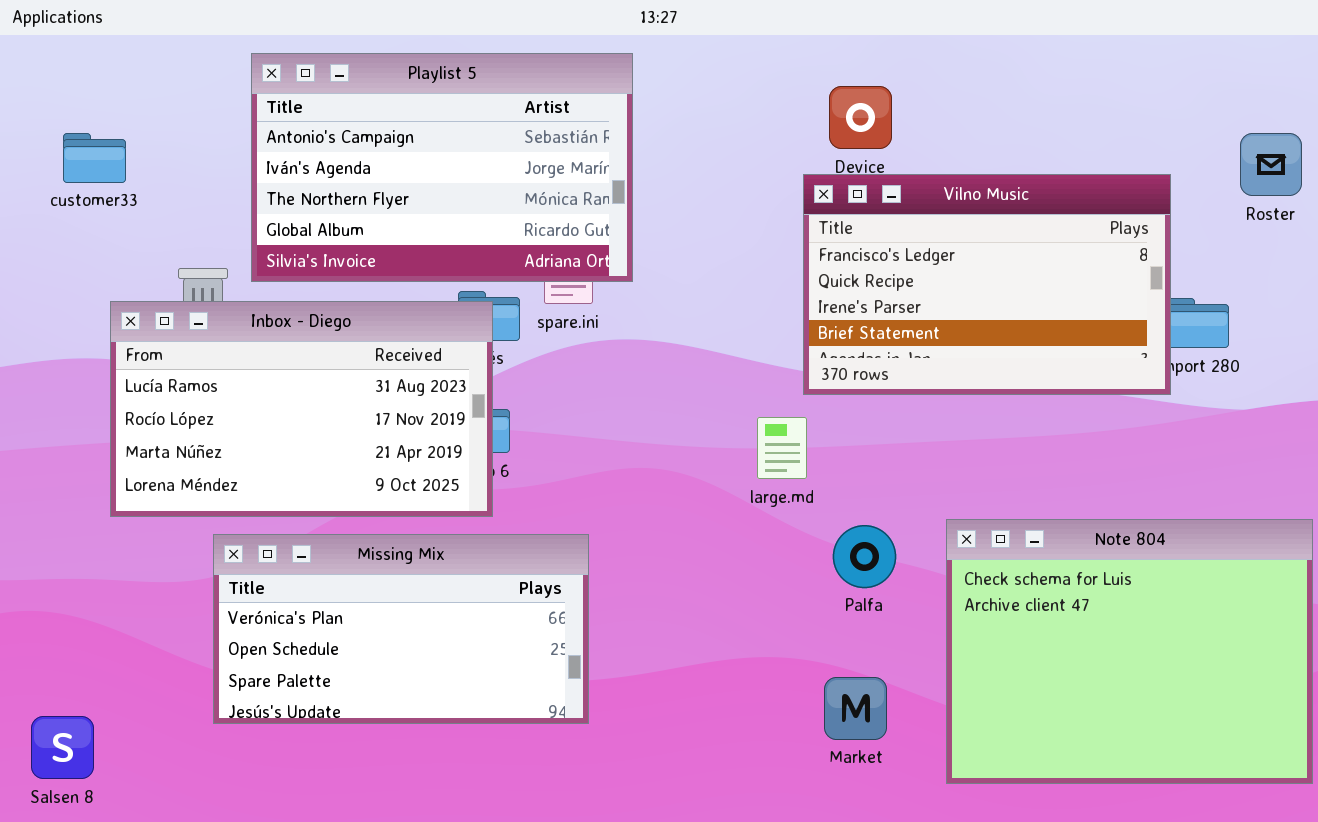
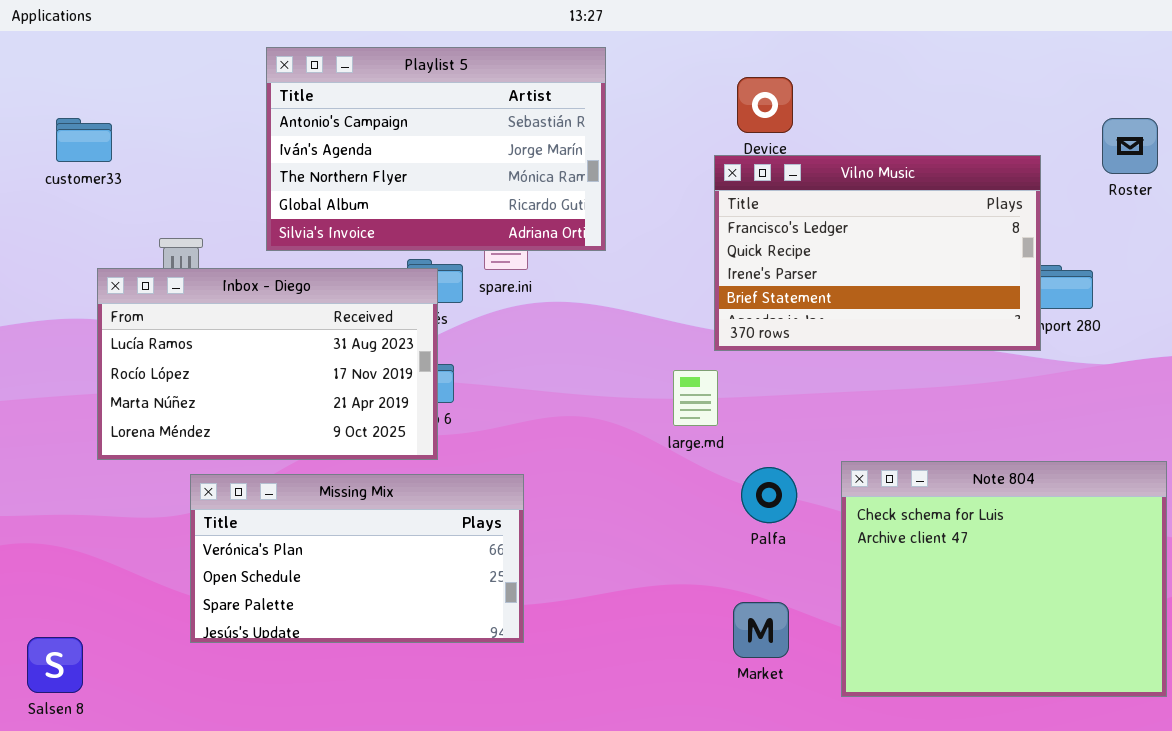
Playlist 5: [251,53,633,282] -> [266,47,606,251], moved

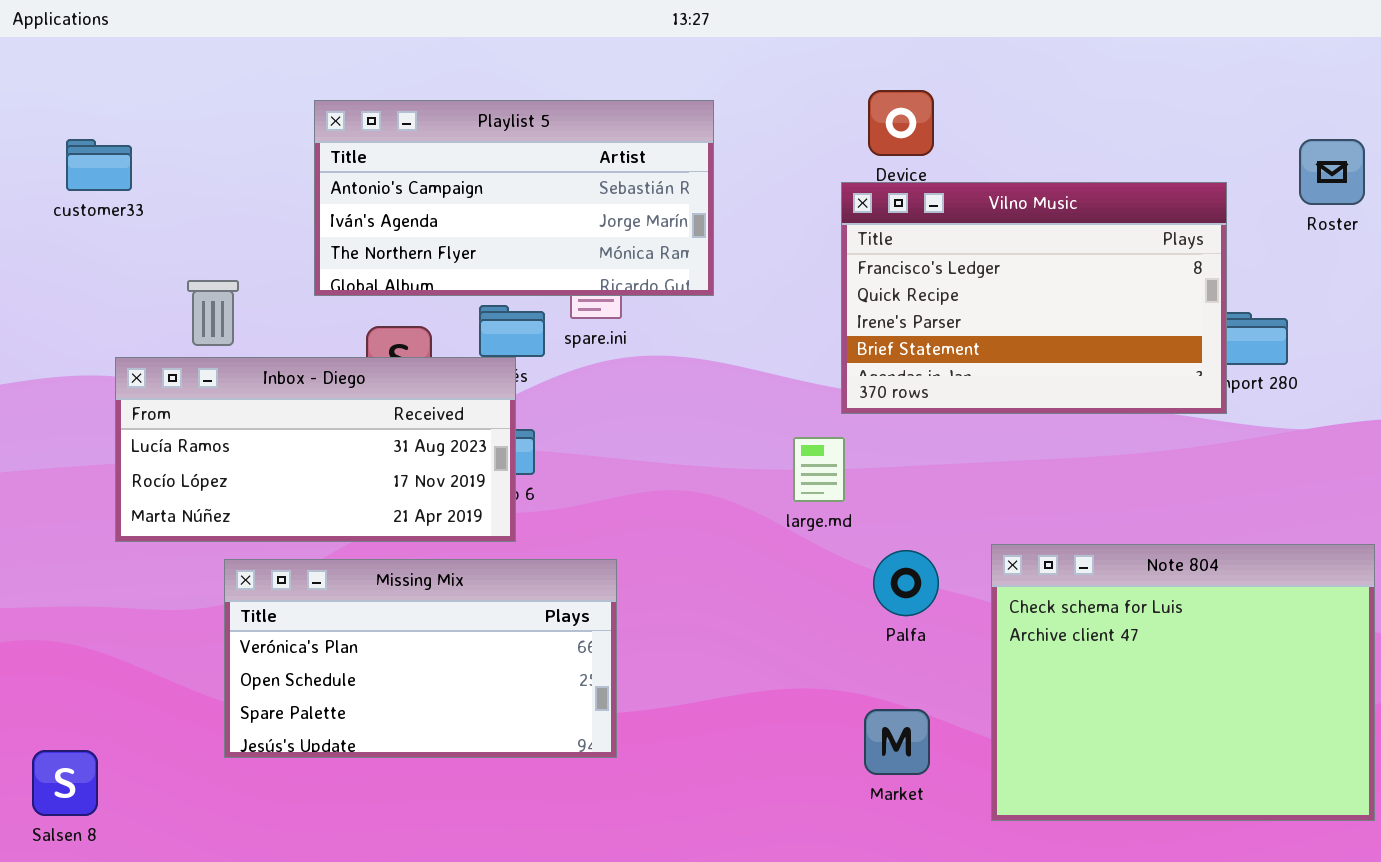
Playlist 5: [266,47,606,251] -> [314,100,714,296], resized
Inbox - Diego: [97,268,438,460] -> [115,357,516,542], resized

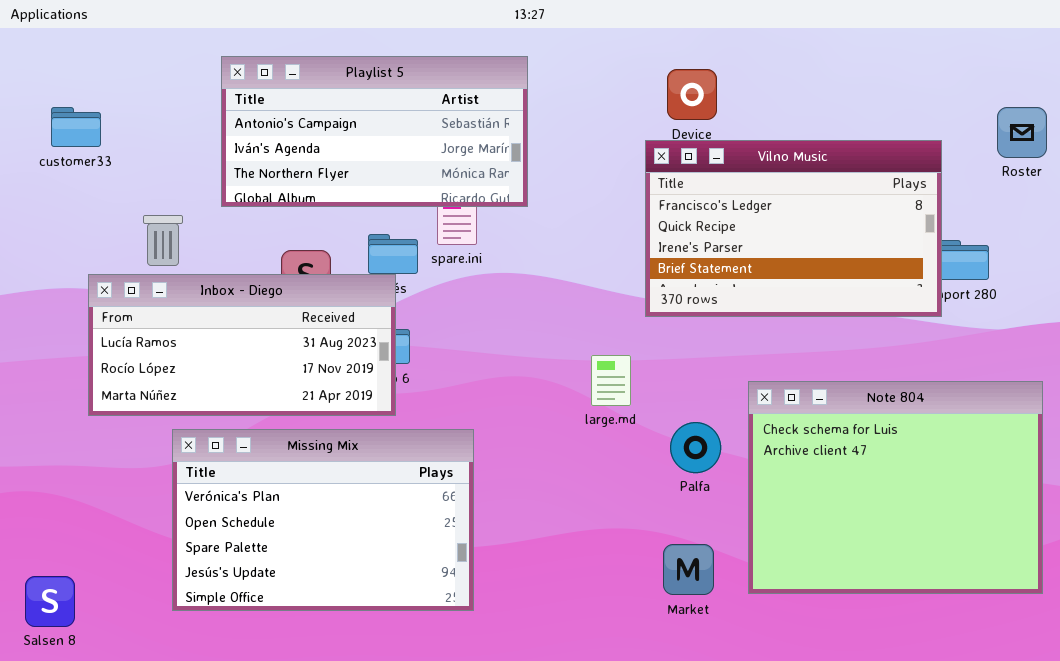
Playlist 5: [314,100,714,296] -> [221,56,528,207], moved
large.md: [793,437,845,502] -> [591,355,631,406], moved
Note 804: [991,544,1375,821] -> [748,381,1043,594], moved
Missing Mix: [224,559,617,758] -> [172,429,474,611], resized

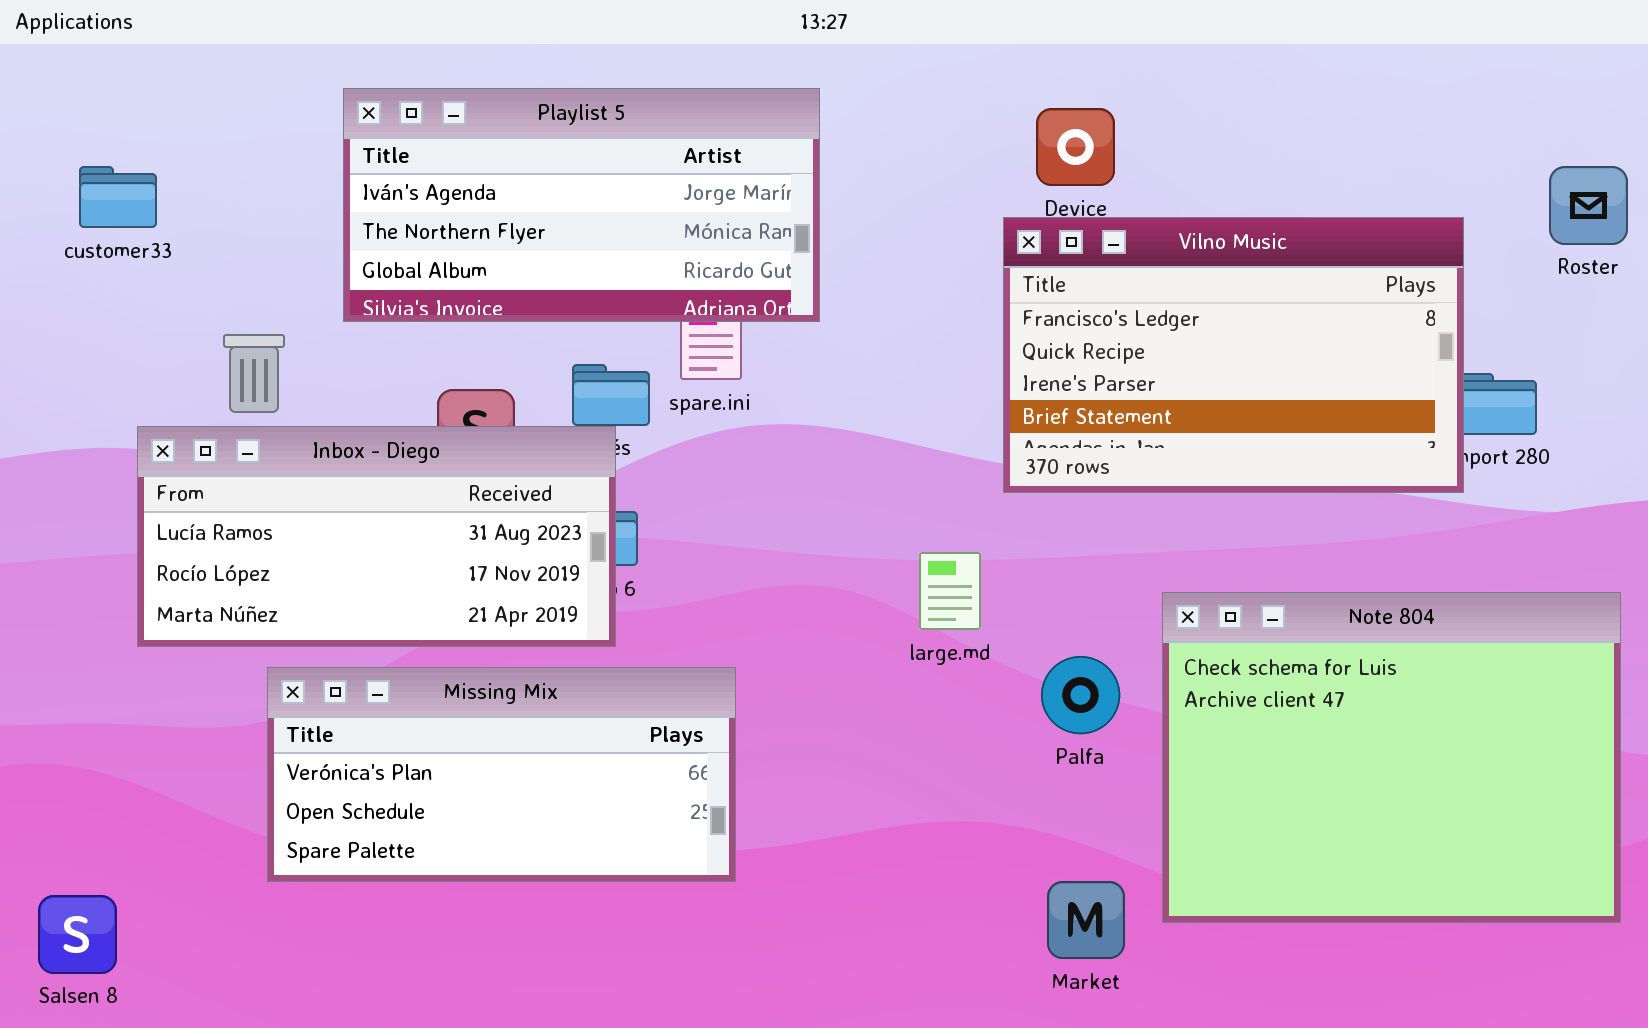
Playlist 5: [221,56,528,207] -> [343,88,820,322], scrolled down 1 row
Missing Mix: [172,429,474,611] -> [267,667,736,882], resized
Market: [663,544,714,595] -> [1047,881,1125,959], moved

